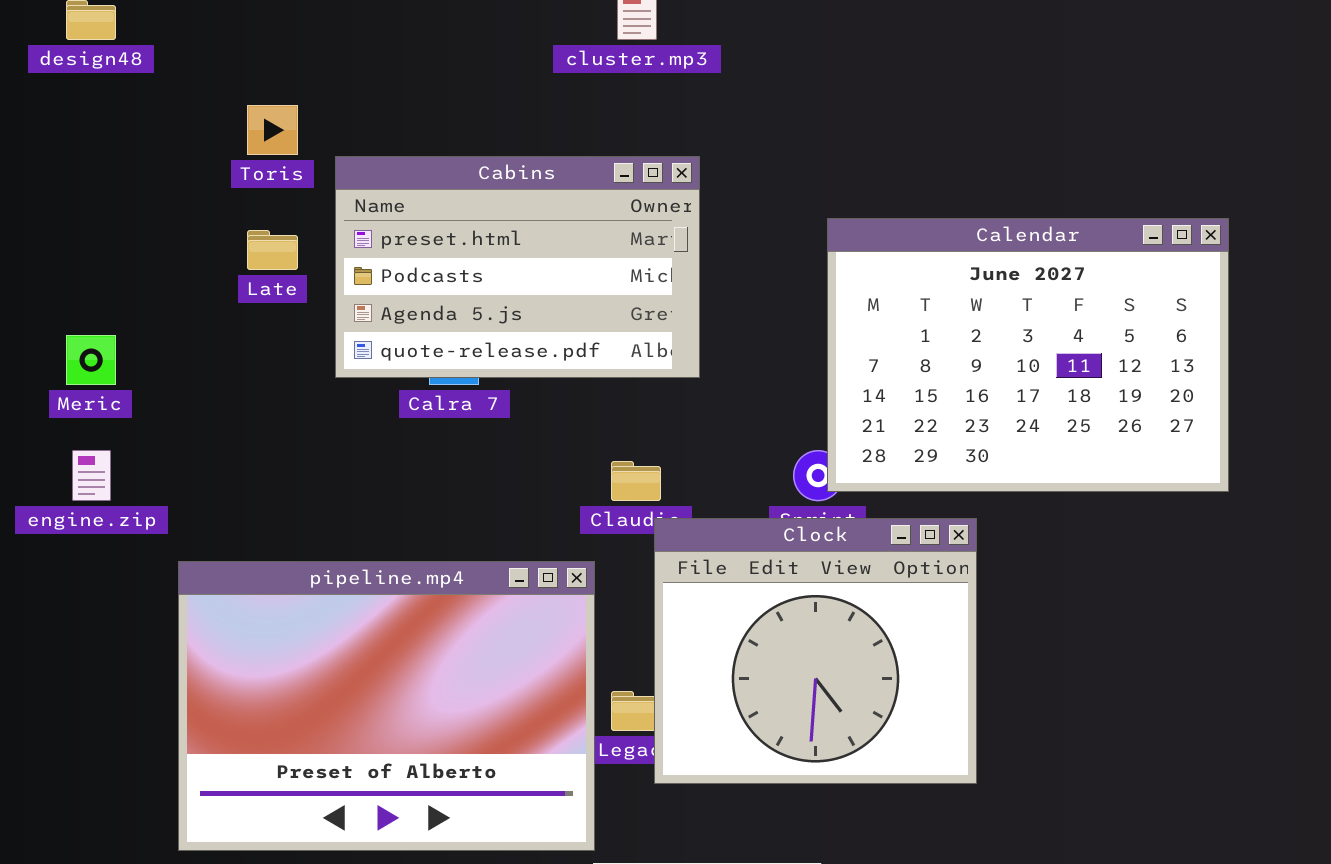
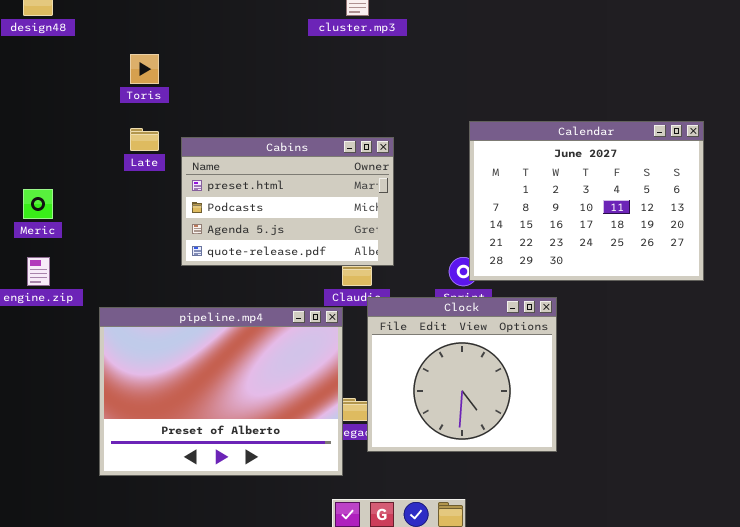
Cabins: [335,156,700,378] -> [181,137,394,266], moved
pipeline.mp4: [178,561,595,851] -> [99,307,343,476], moved

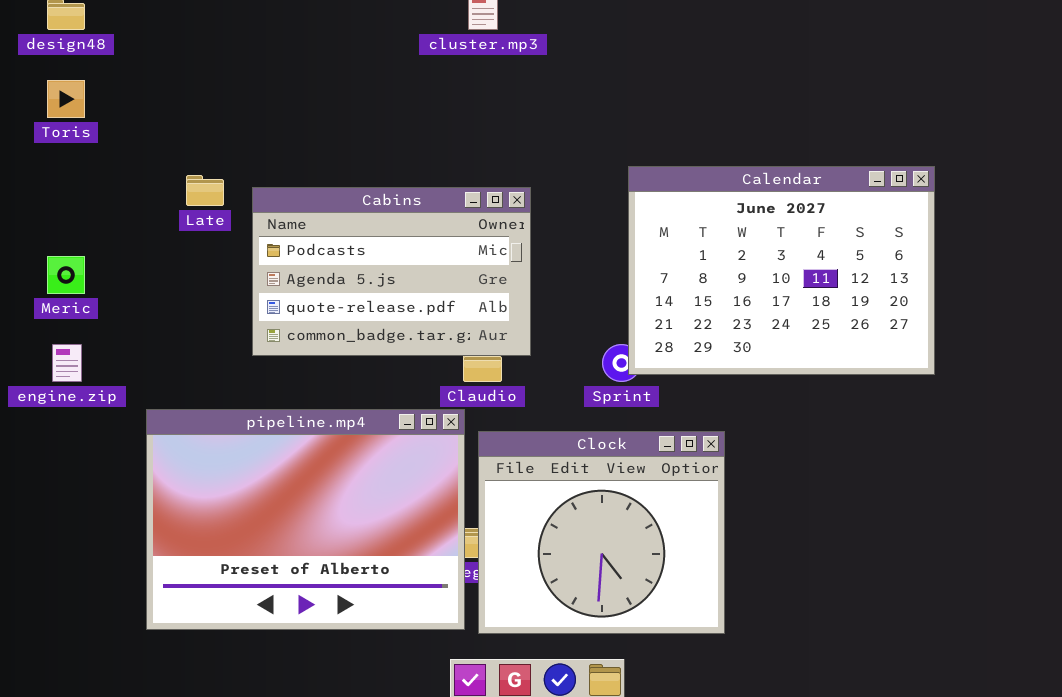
Toris: [130,54,159,84] -> [47,80,85,118], moved
Cabins: [181,137,394,266] -> [252,187,531,356], scrolled down 1 row
Clock: [367,297,557,452] -> [478,431,725,634], moved

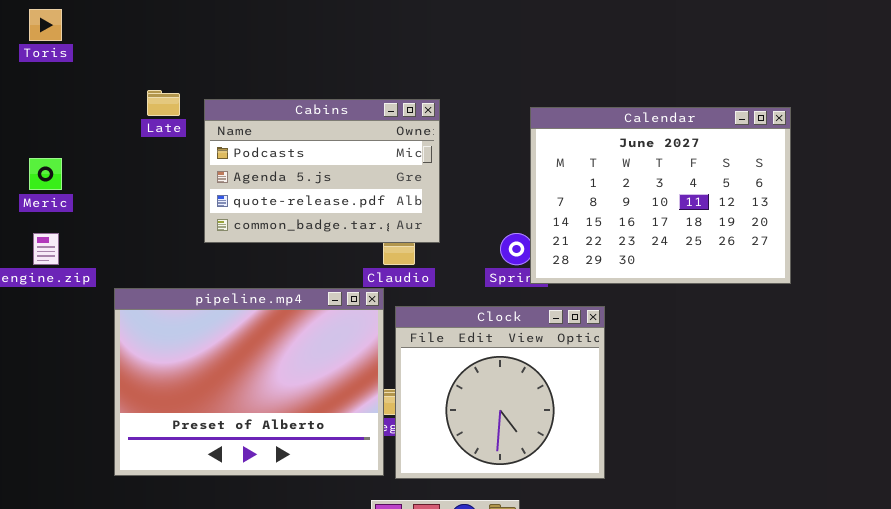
Calendar: [628,166,935,375] -> [530,107,791,284], moved

